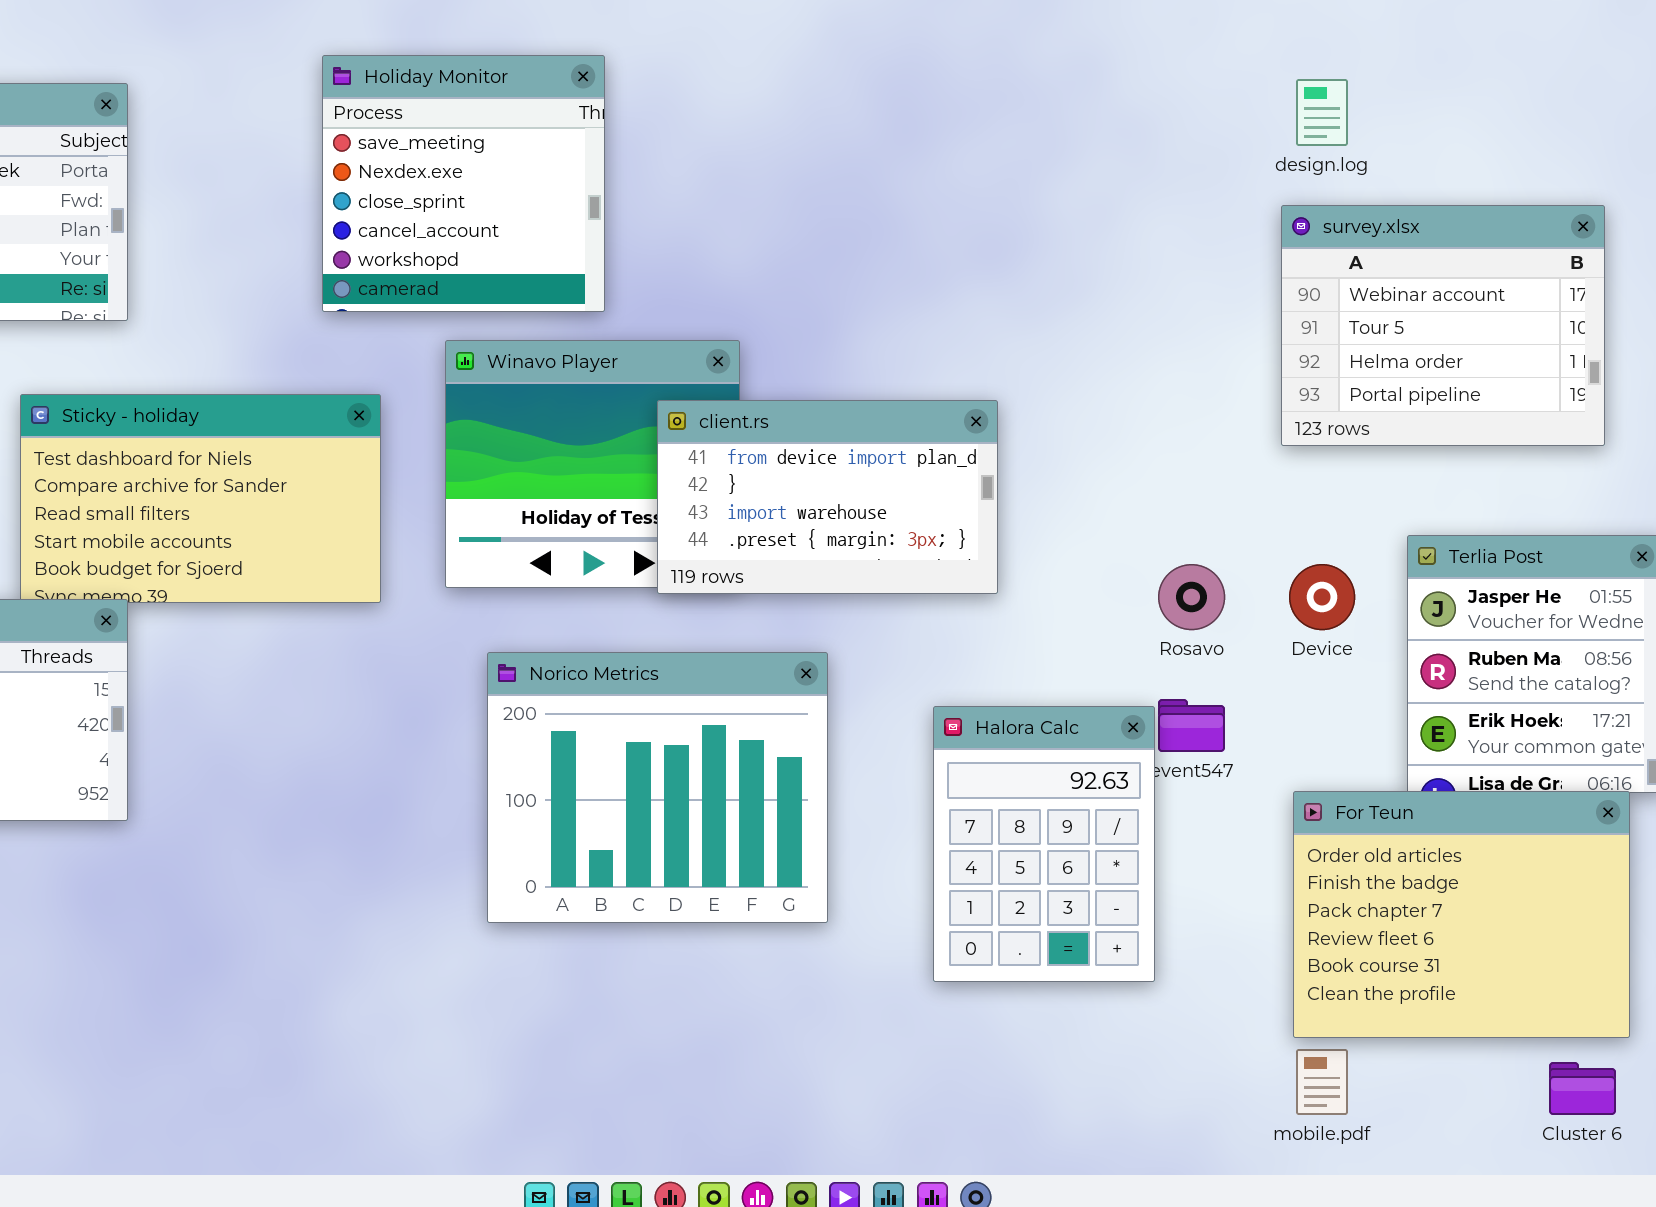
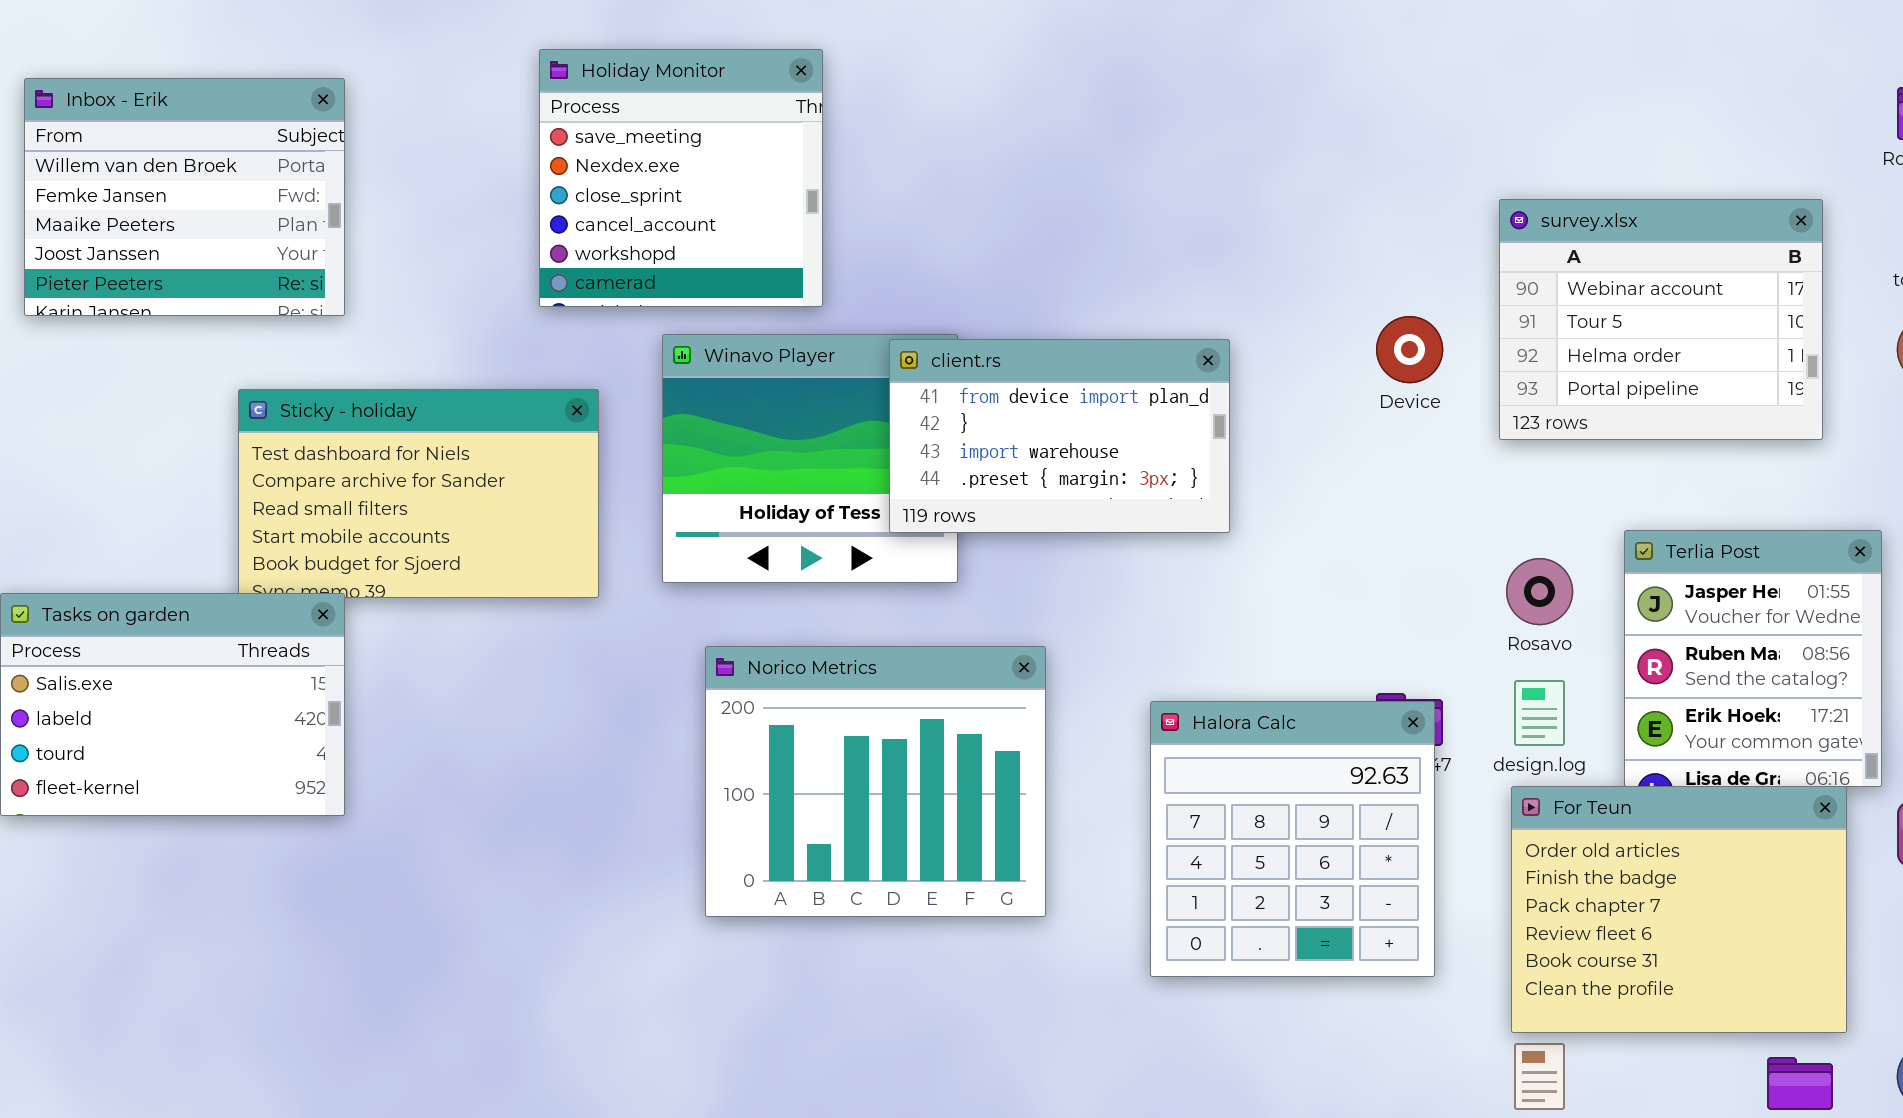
design.log: [1296,79,1348,146] -> [1514,680,1565,746], moved
client.rs: [657,400,998,594] -> [889,339,1230,533], moved
Rosavo: [1158,564,1225,630] -> [1506,558,1573,625], moved
Device: [1289,564,1355,630] -> [1376,316,1443,383], moved
Halora Calc: [933,706,1155,982] -> [1150,701,1435,977], resized

